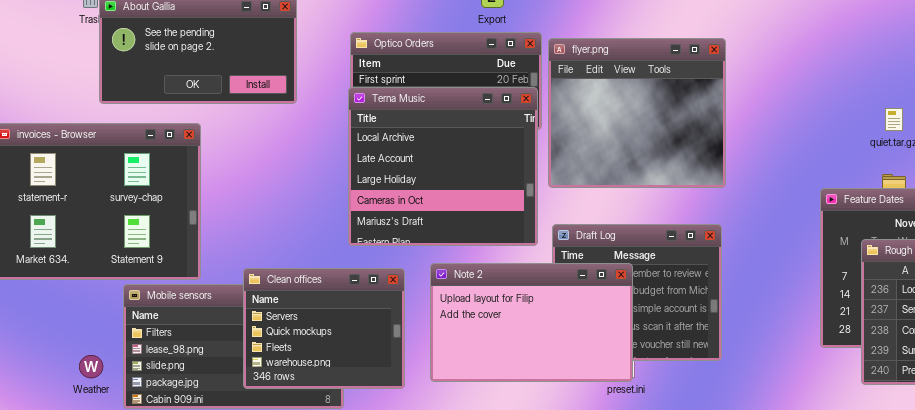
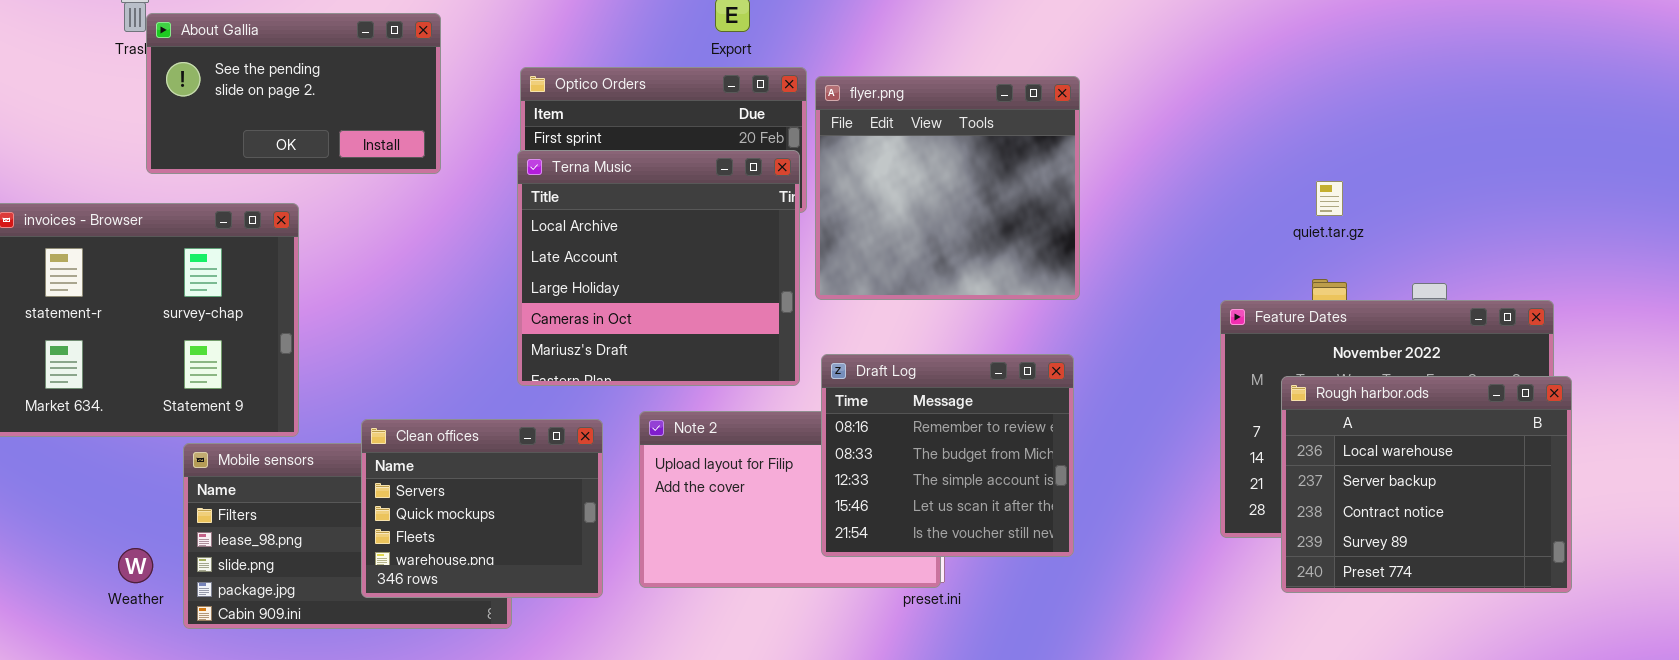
Draft Log: [552,224,722,361] -> [821,354,1074,557], raised

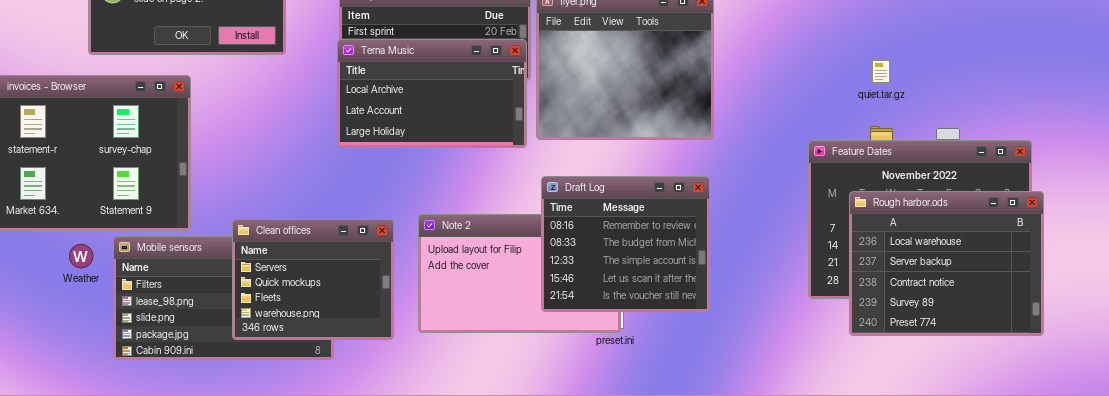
Terna Music: [517,150,800,386] -> [337,39,527,148], resized
Weather: [118,548,153,583] -> [69,244,93,268], moved

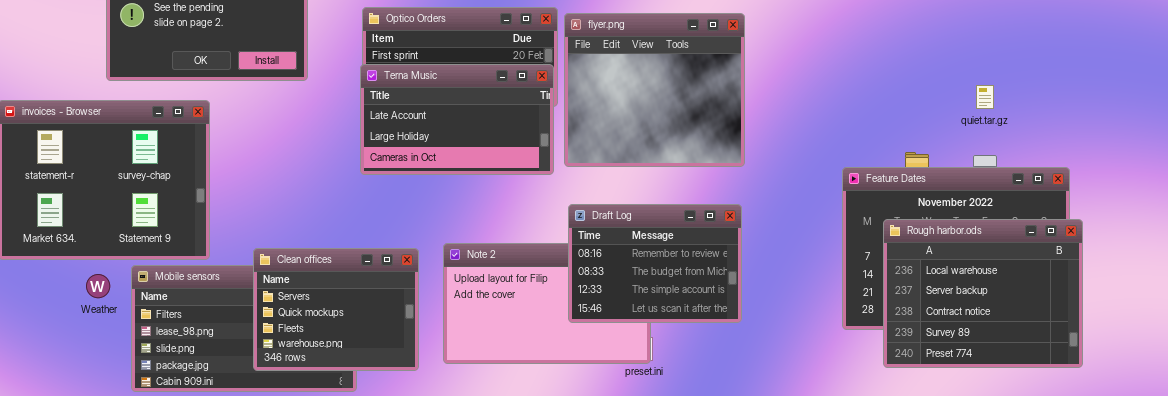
Terna Music: [337,39,527,148] -> [360,64,554,175], scrolled down 1 row
quiet.tar.gz: [872,60,890,83] -> [976,85,994,109], moved
Draft Log: [541,176,710,312] -> [568,204,742,323], resized

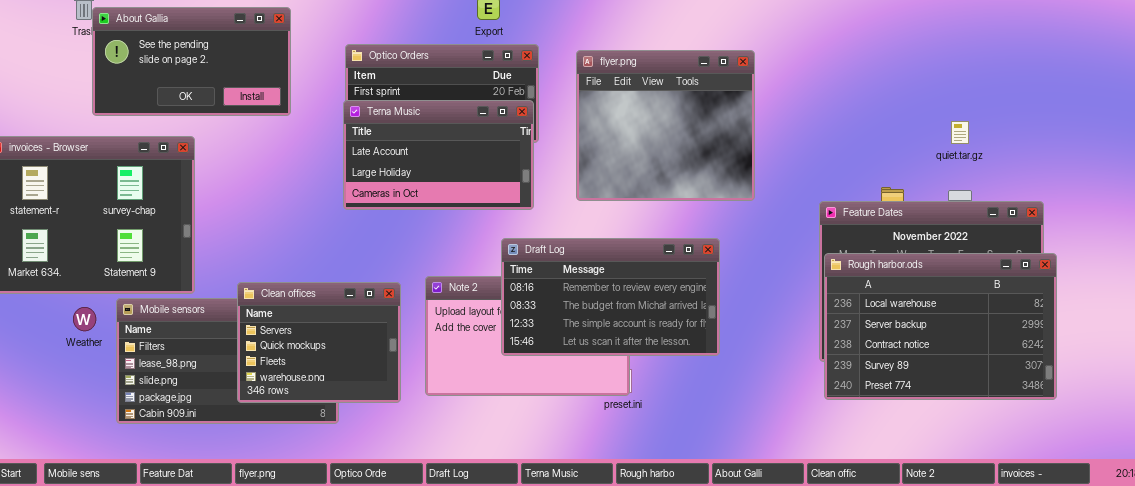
flyer.png: [564,13,745,167] -> [576,50,755,201], moved
Draft Log: [568,204,742,323] -> [501,238,720,356], resized
Rough harbor.ods: [883,219,1083,368] -> [824,253,1057,400], resized

